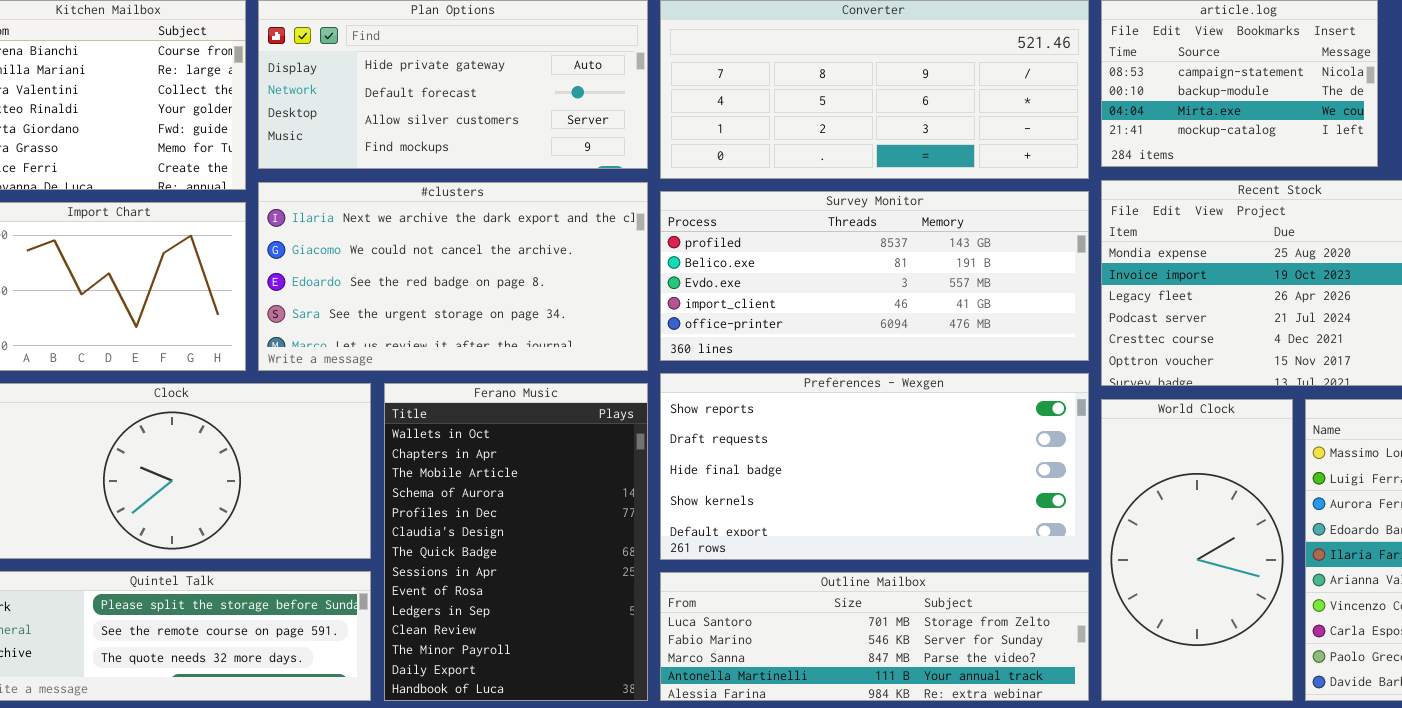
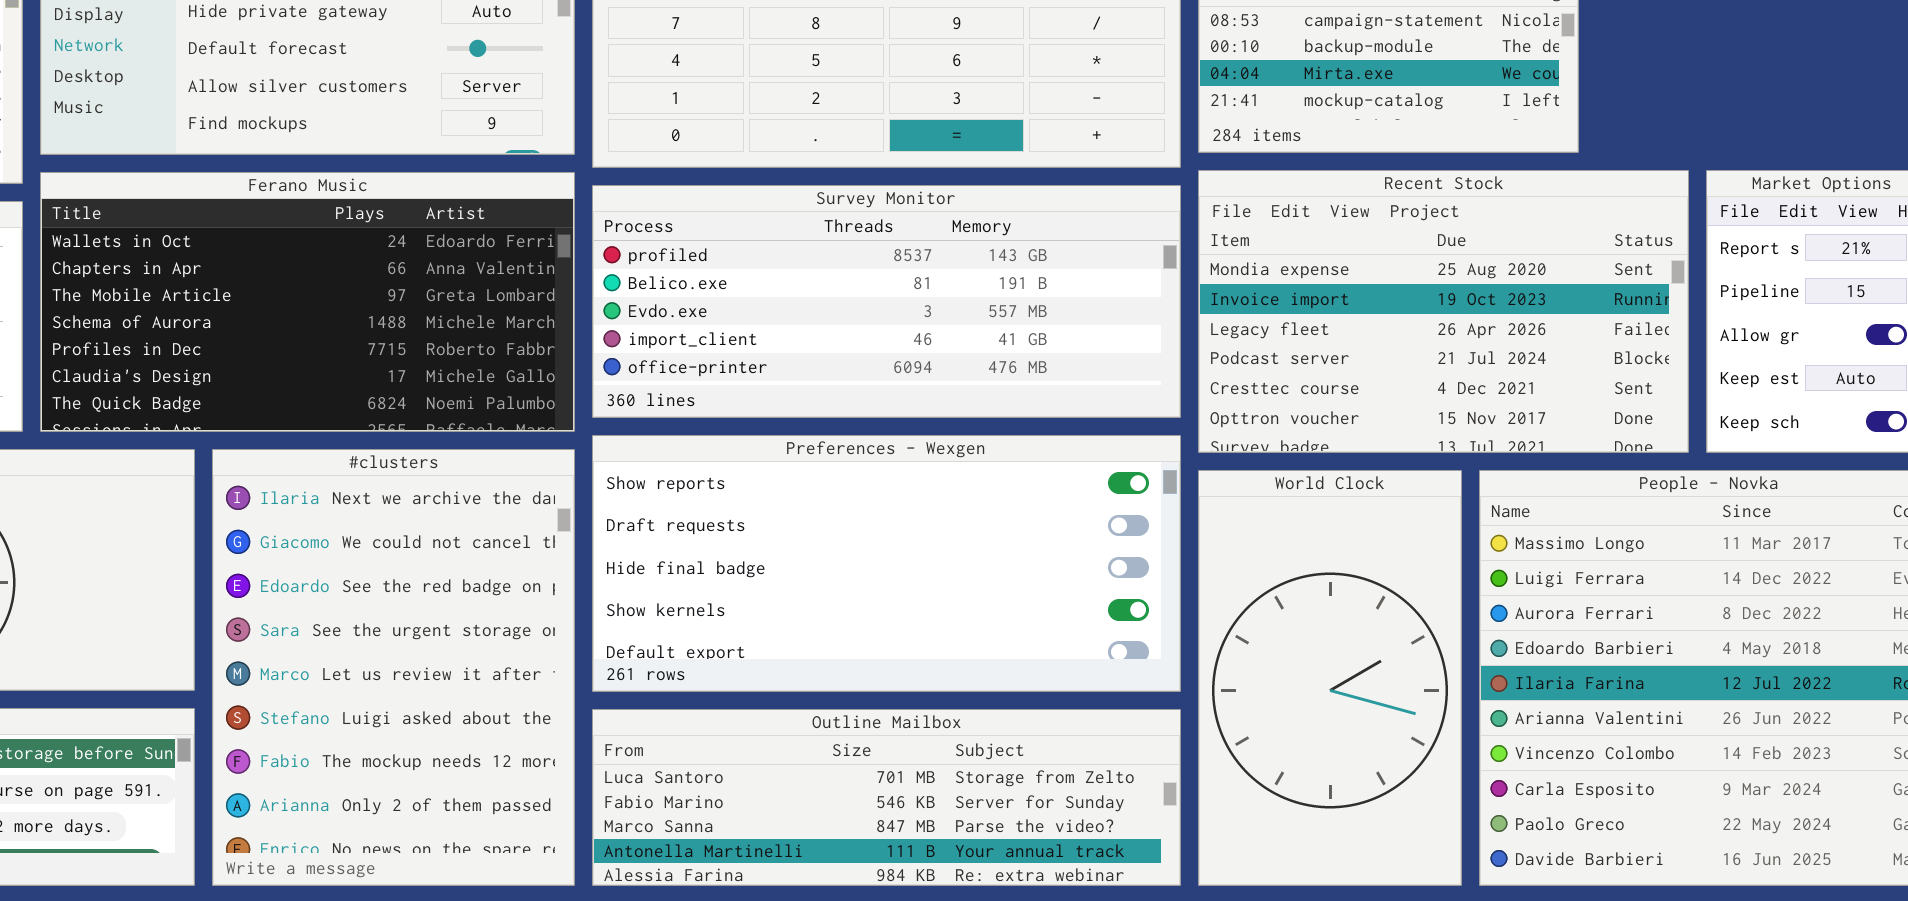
#clusters: [258,182,648,371] -> [212,449,575,886], moved, resized
Ferano Music: [384,383,648,701] -> [40,172,575,432], moved, resized

